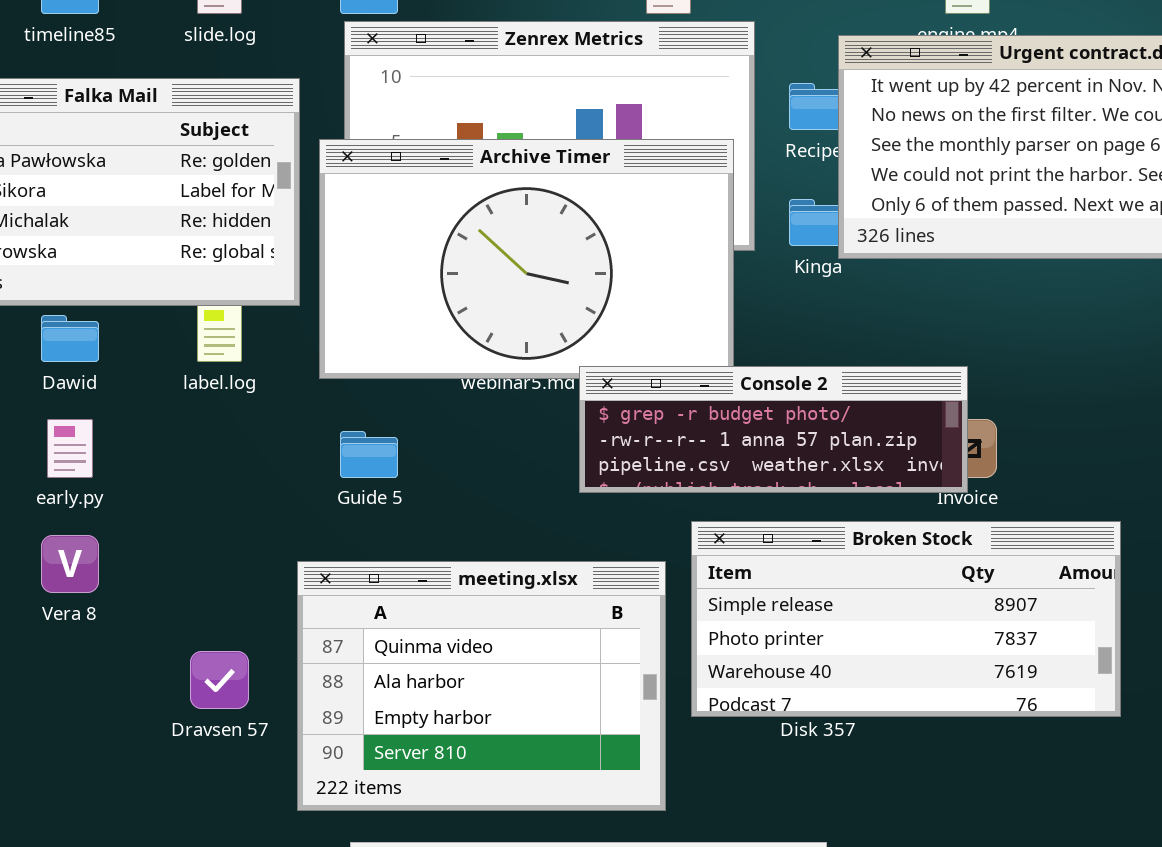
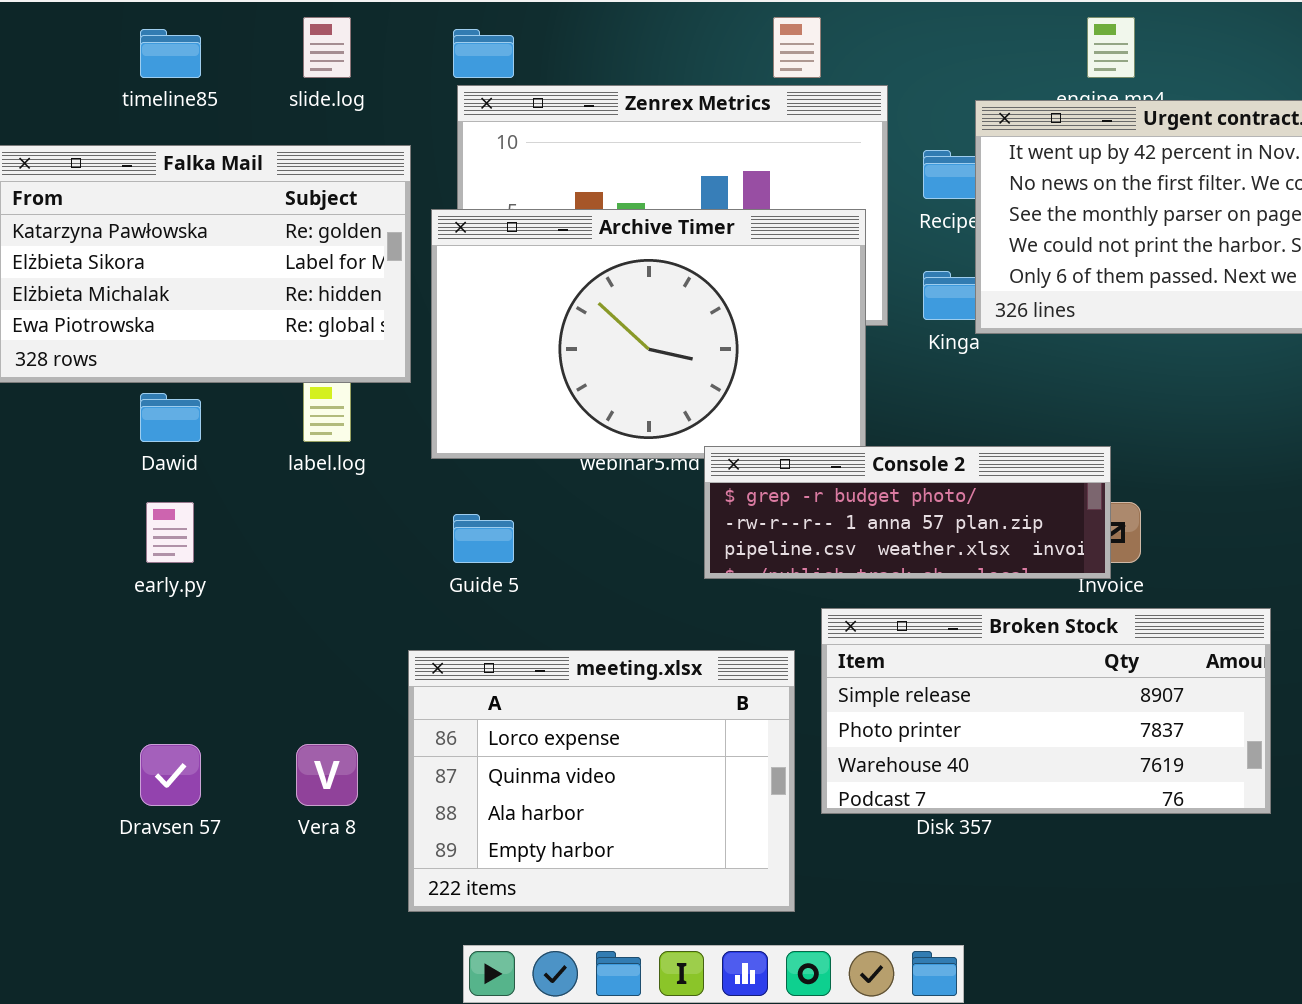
Vera 8: [41,535,99,593] -> [296,744,358,806], moved
meeting.xlsx: [297,561,666,811] -> [408,650,795,912], scrolled up 1 row
Dravsen 57: [190,651,249,709] -> [140,744,201,806], moved

